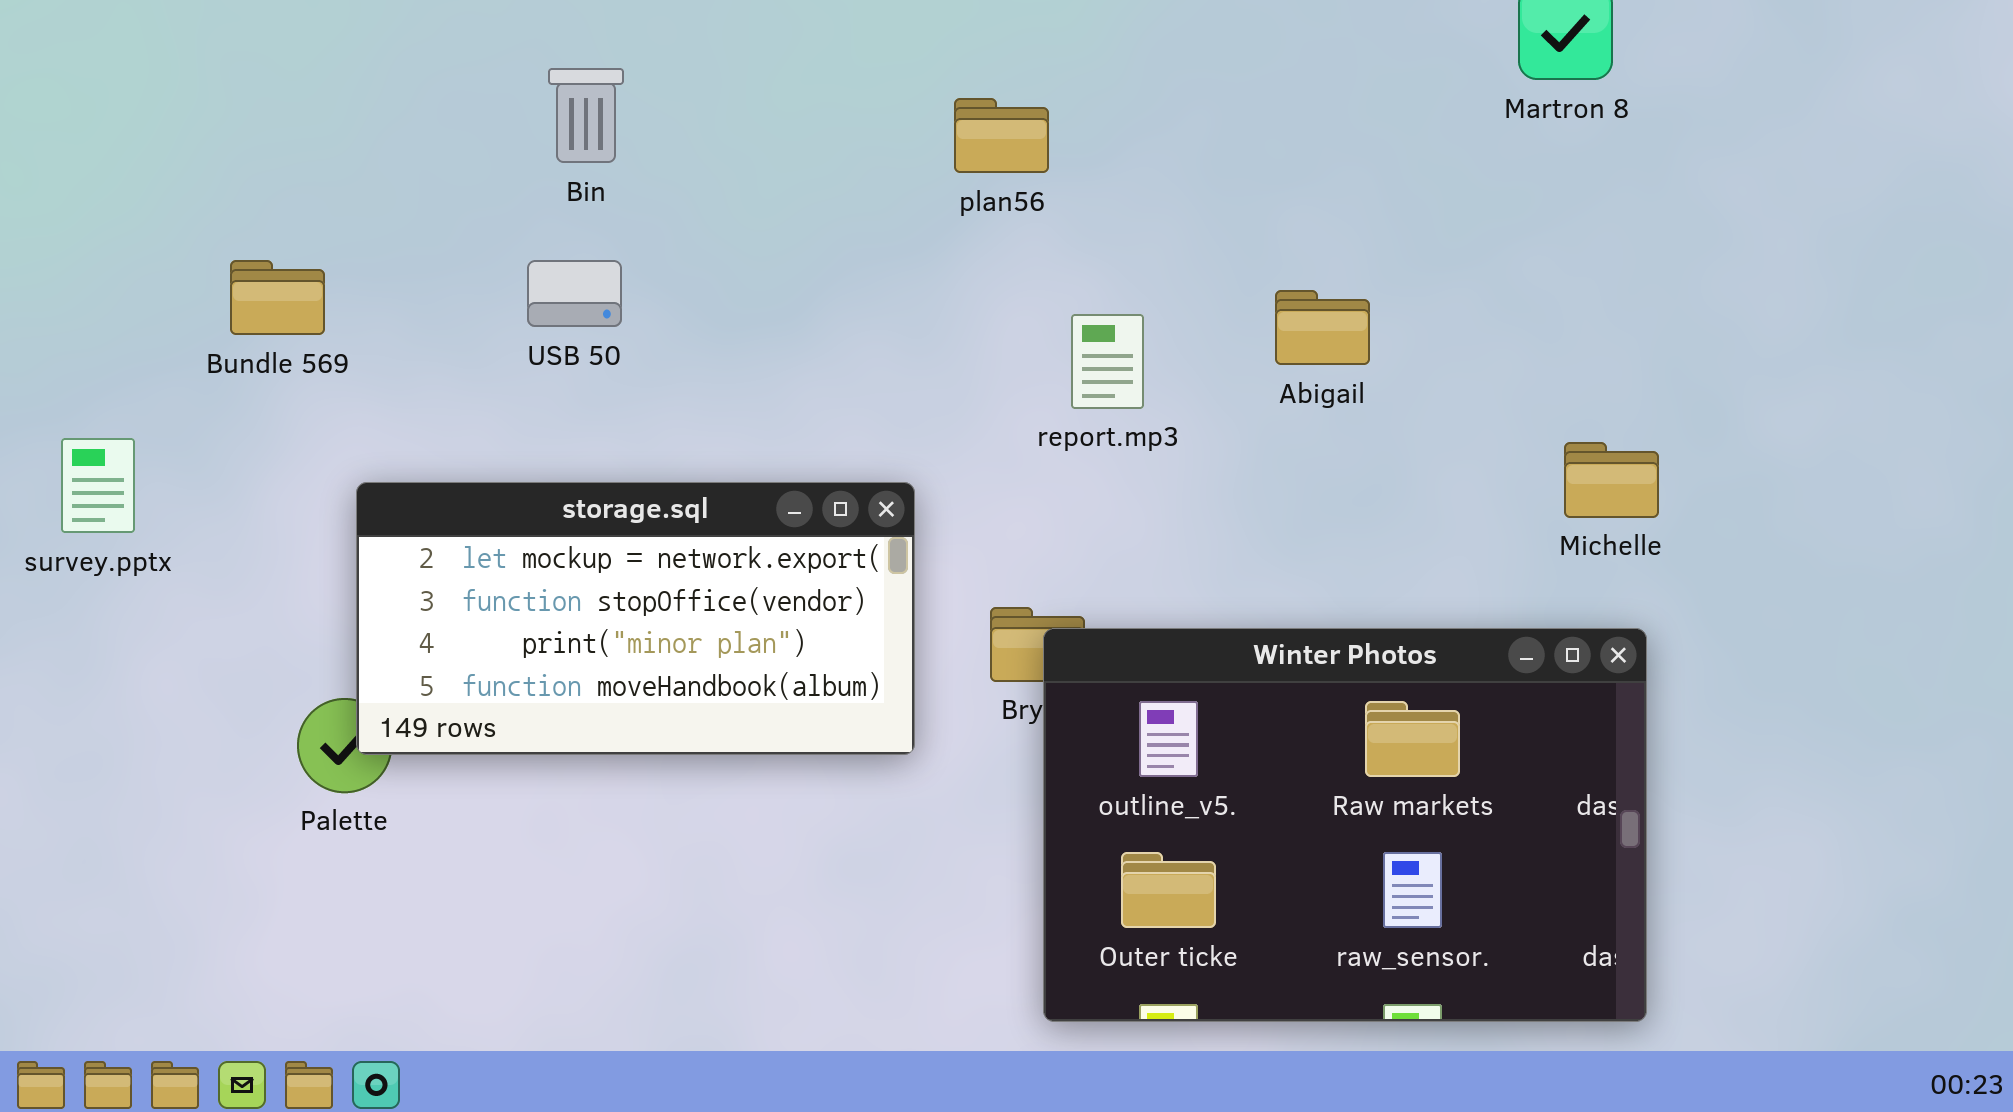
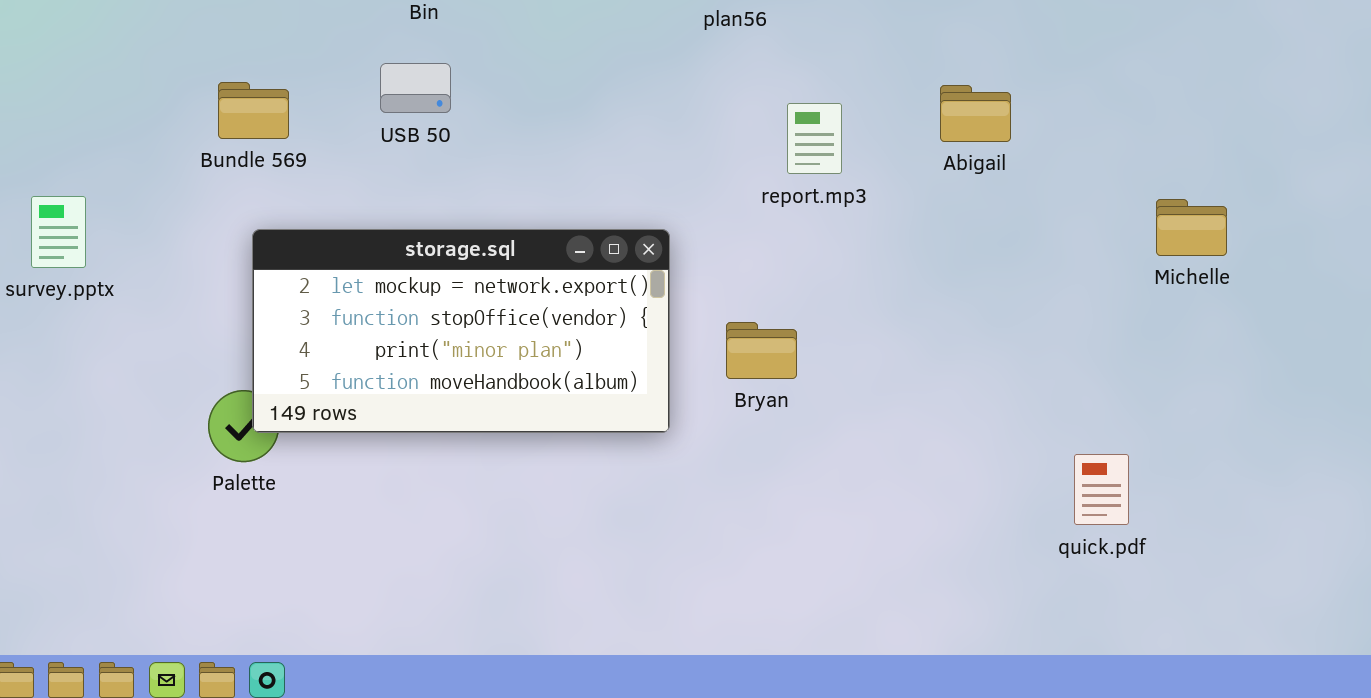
Bundle 569: [230,260,325,335] -> [218,82,289,139], moved
Winter Photos: [1043,628,1647,1022] -> none, closed

